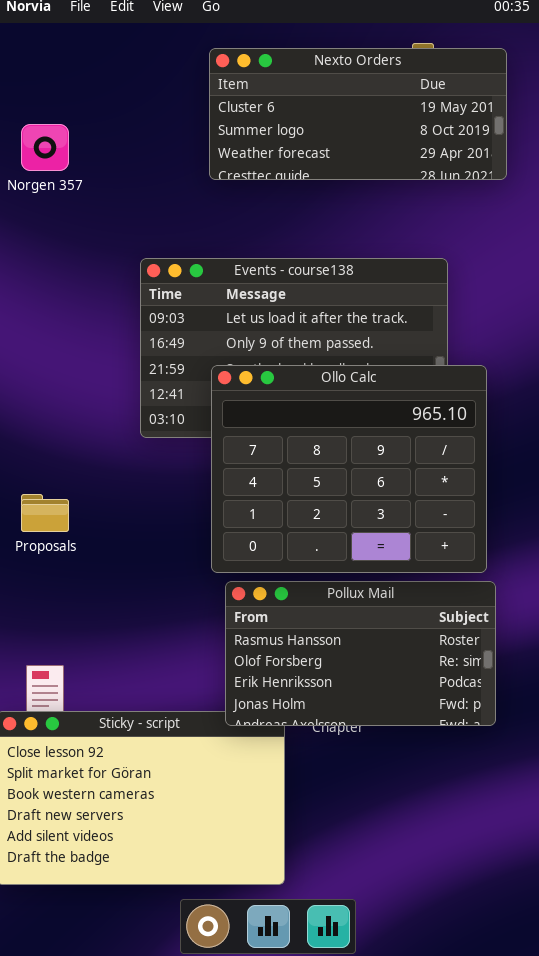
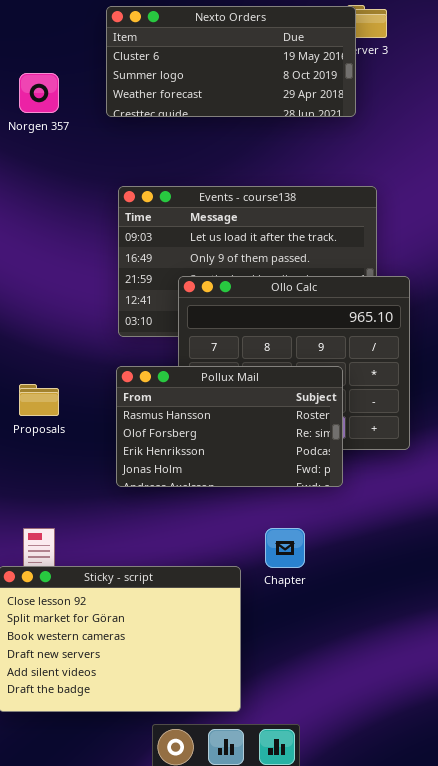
Nexto Orders: [209,48,507,180] -> [106,6,356,117], moved
Pollux Mail: [225,581,496,726] -> [116,366,343,487], moved

